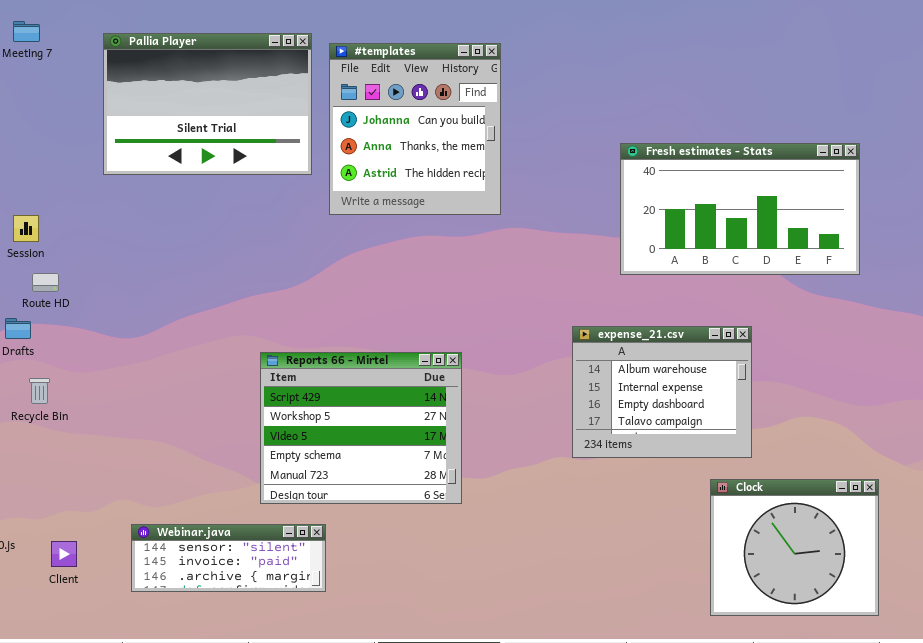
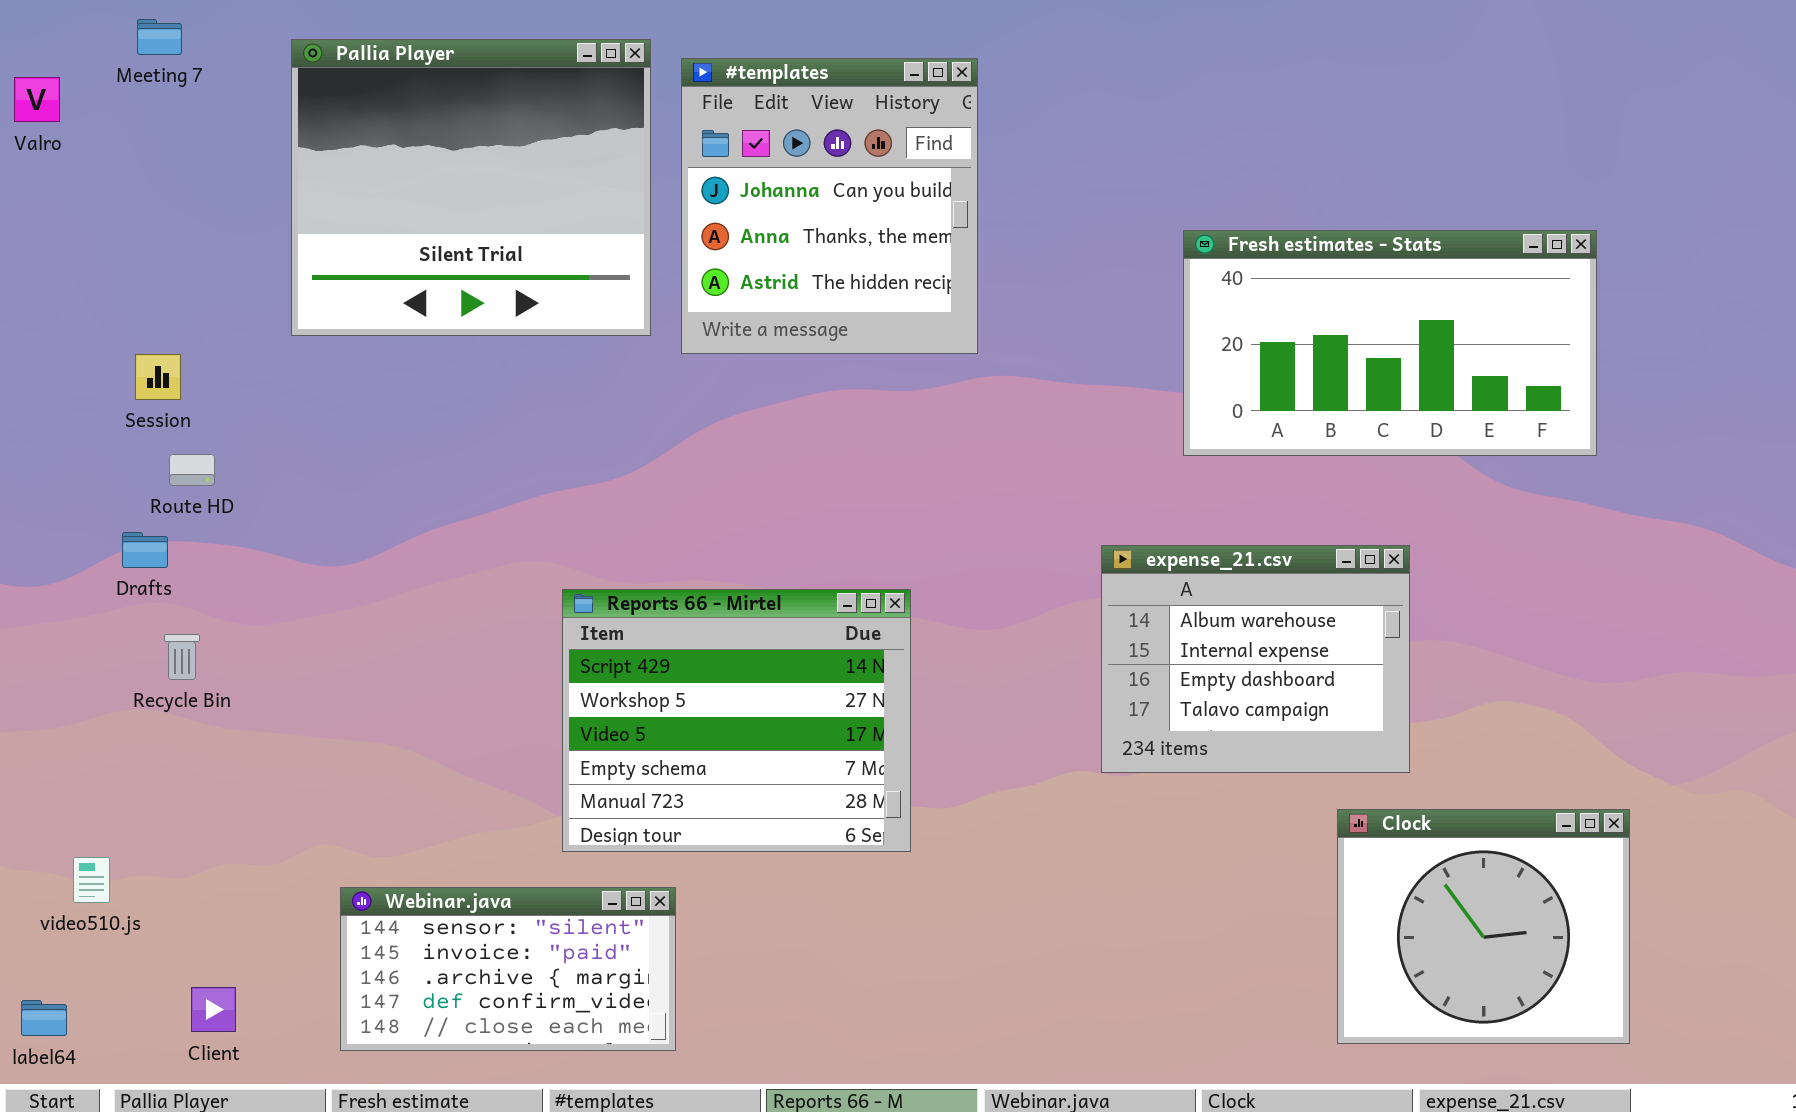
Pallia Player: [103,33,312,175] -> [291,39,651,336], resized
Webinar.java: [131,524,326,592] -> [340,887,676,1051], resized
Client: [51,541,77,567] -> [191,987,236,1032], moved

